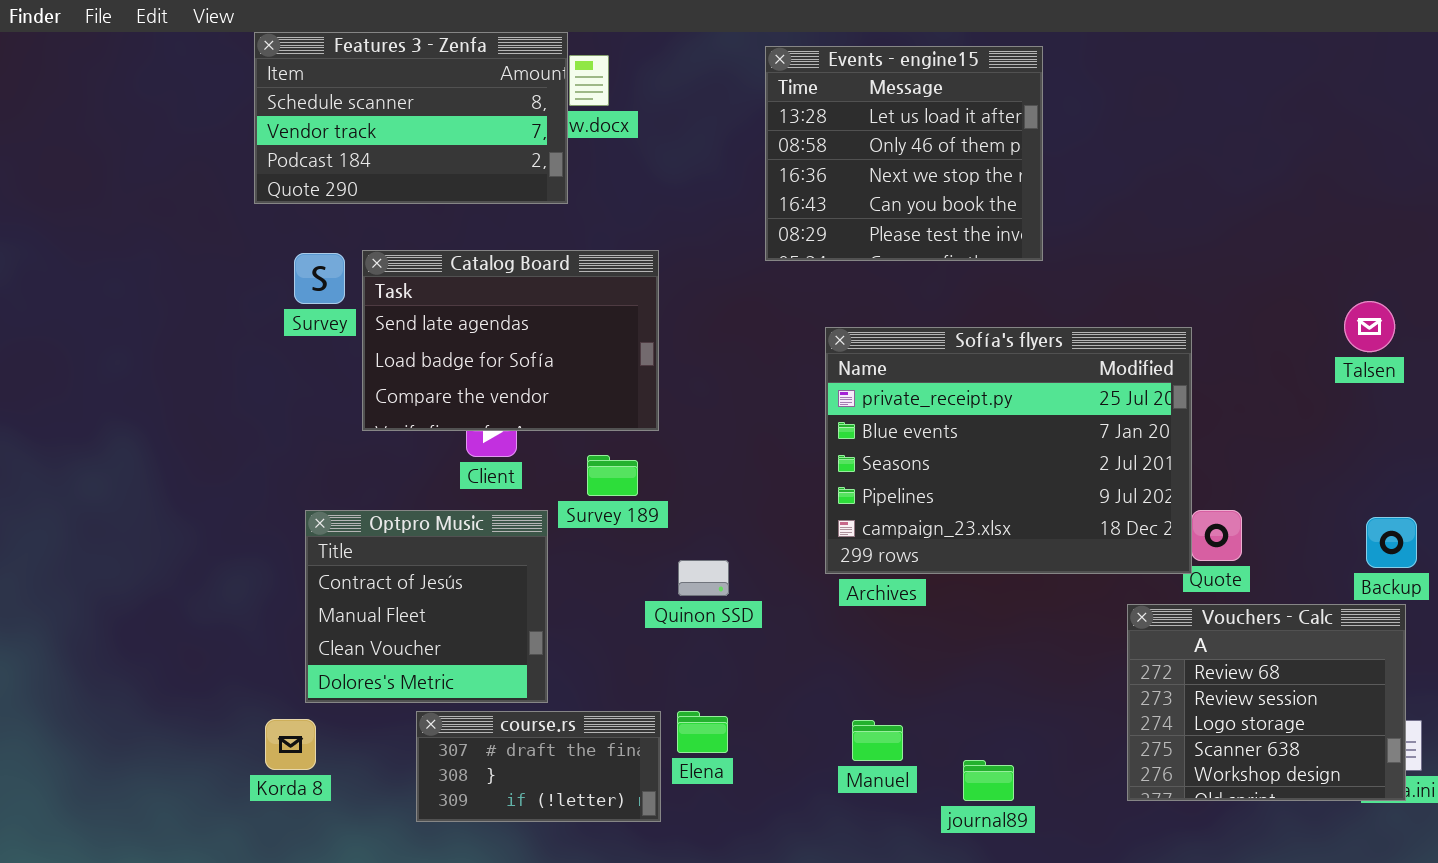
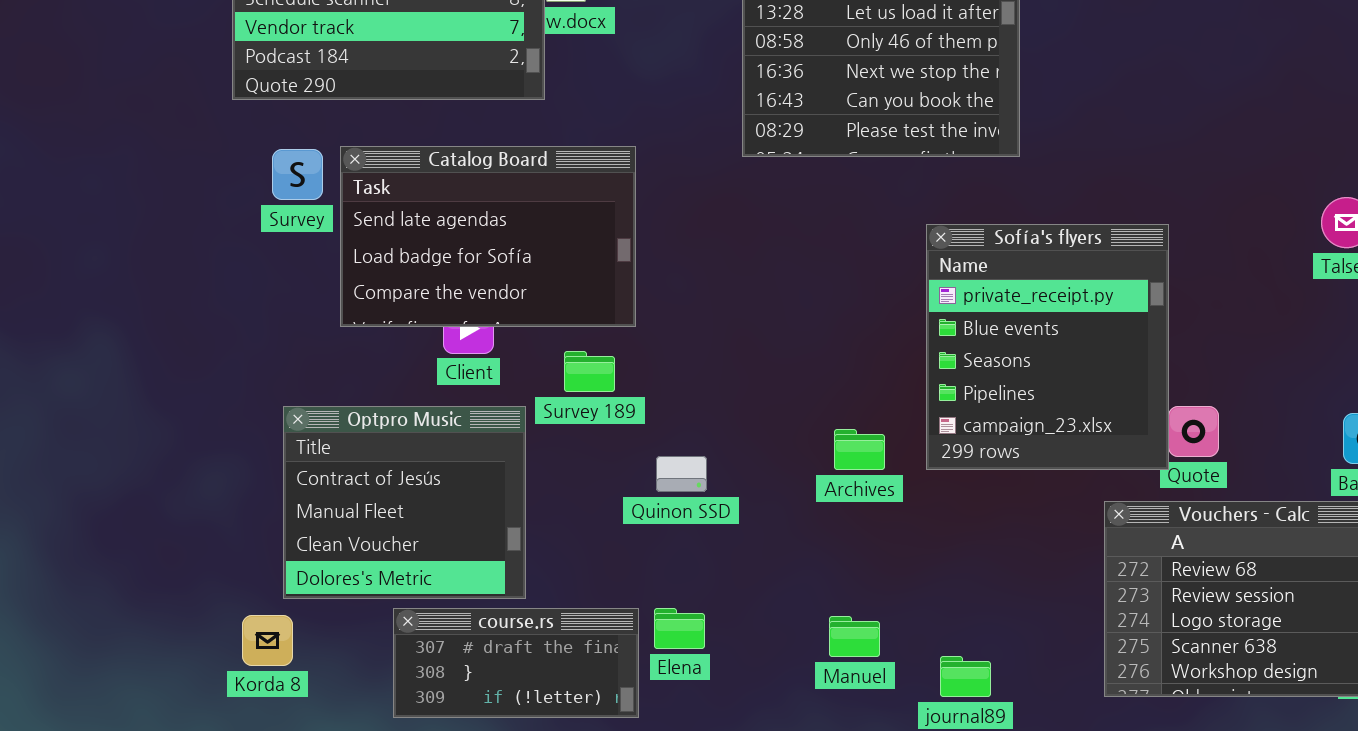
Sofía's flyers: [825,327,1192,574] -> [926,224,1169,470], resized

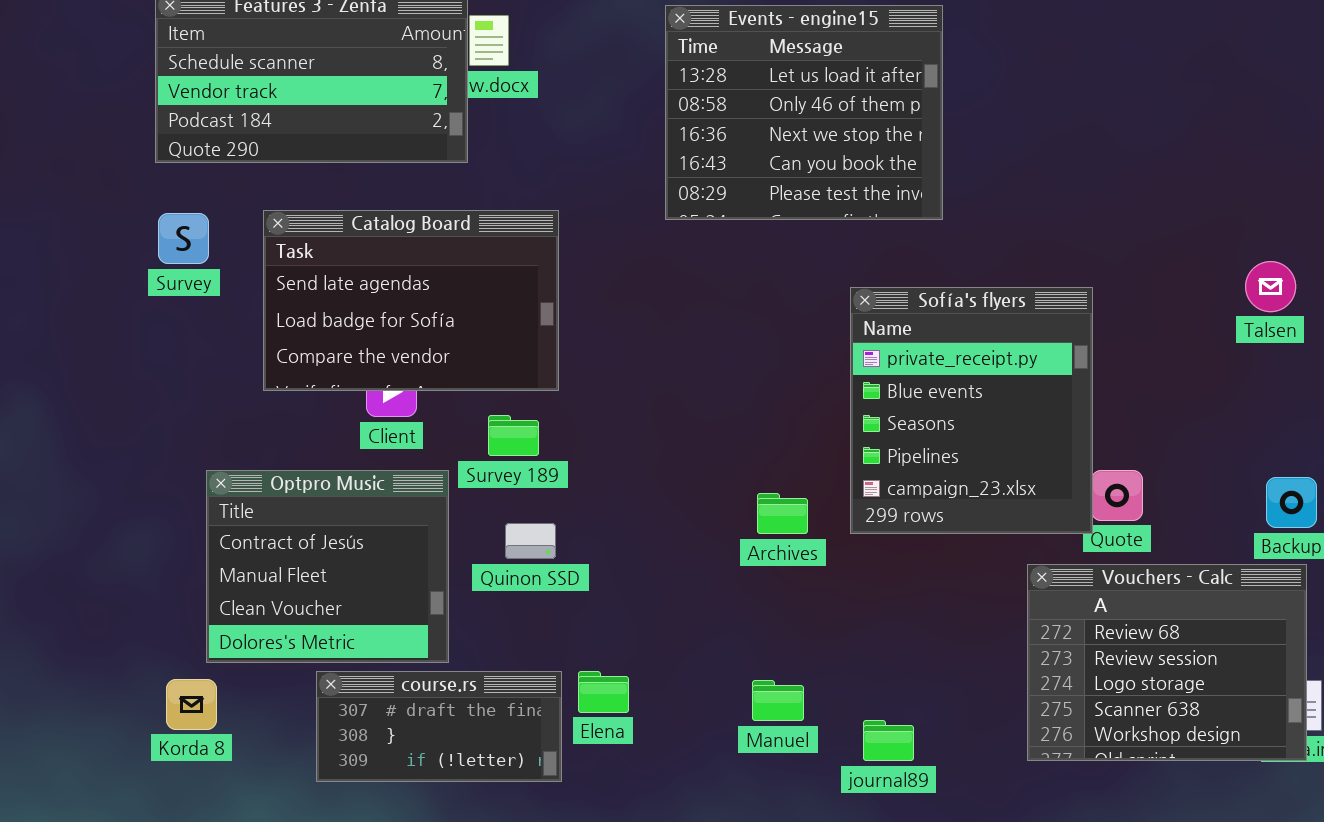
Survey: [272,149,323,200] -> [158,213,209,264], moved
Quinon SSD: [656,456,707,492] -> [505,523,556,559], moved

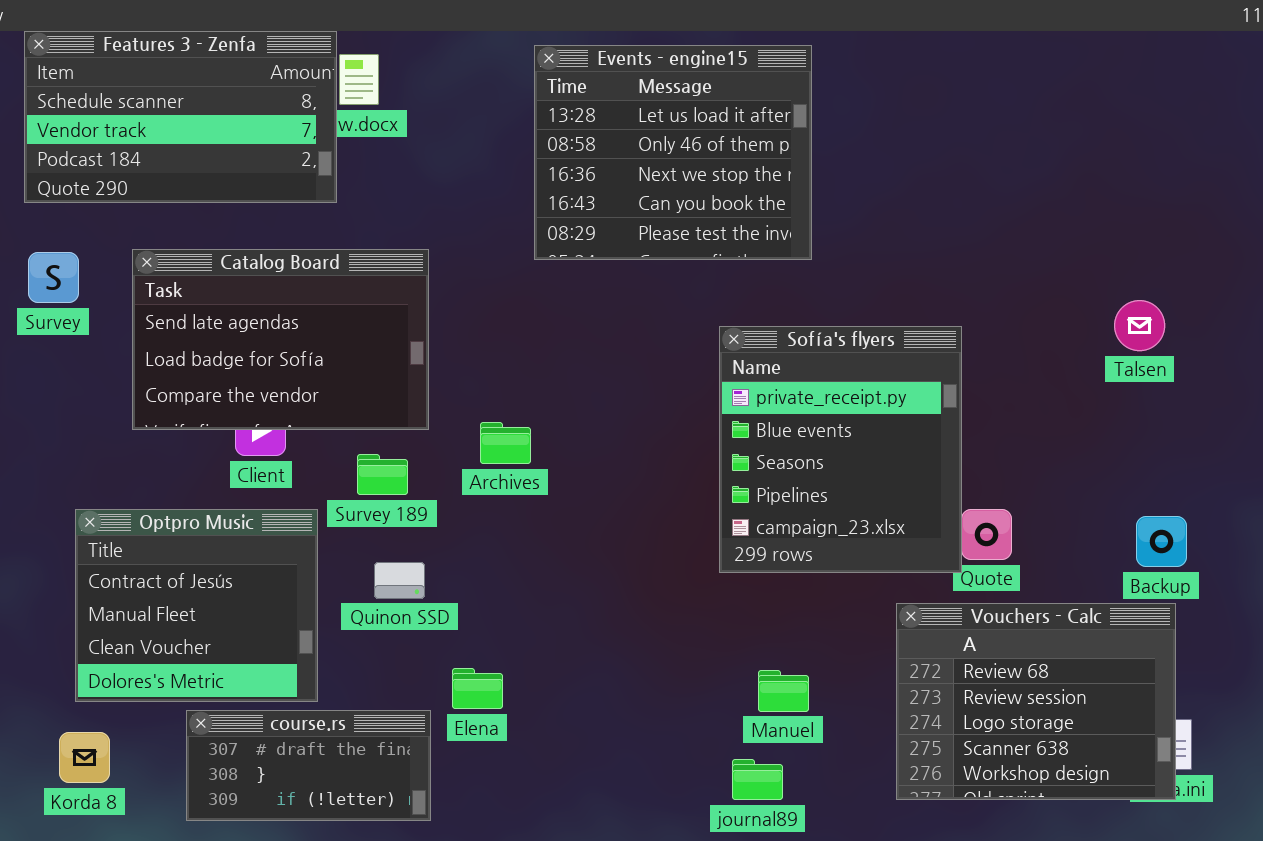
Archives: [757,493,808,534] -> [480,422,531,464], moved
Elena: [578,671,629,713] -> [452,668,503,709], moved
Korda 8: [166,679,217,730] -> [59,732,110,783], moved
Manuel: [752,680,804,721] -> [758,670,809,712], moved

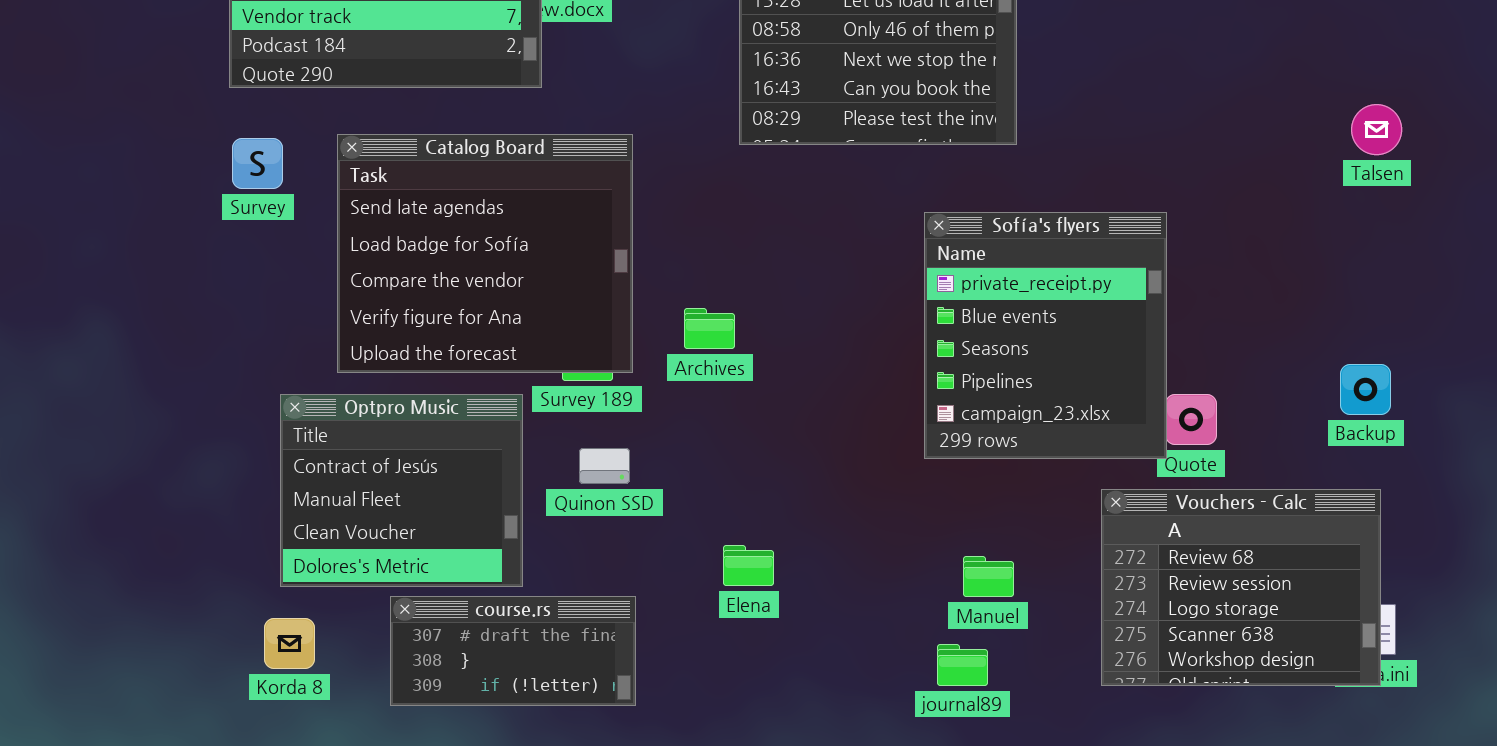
Catalog Board: [132,249,429,430] -> [337,134,633,373], resized
Talsen: [1114,300,1165,351] -> [1351,104,1402,155], moved
Backup: [1136,516,1187,567] -> [1340,364,1391,415], moved
Elena: [452,668,503,709] -> [723,545,774,586], moved

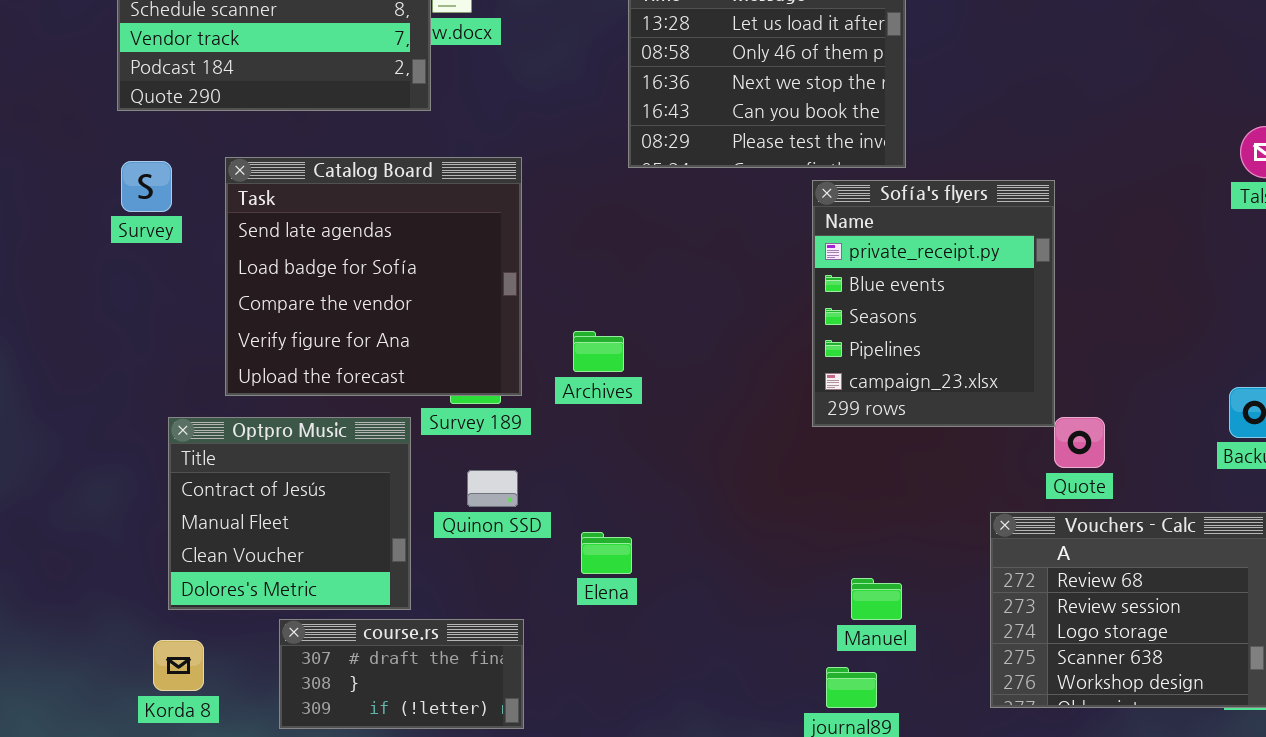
Sofía's flyers: [924,212,1167,459] -> [812,180,1055,427], moved
Elena: [723,545,774,586] -> [581,532,632,574], moved

